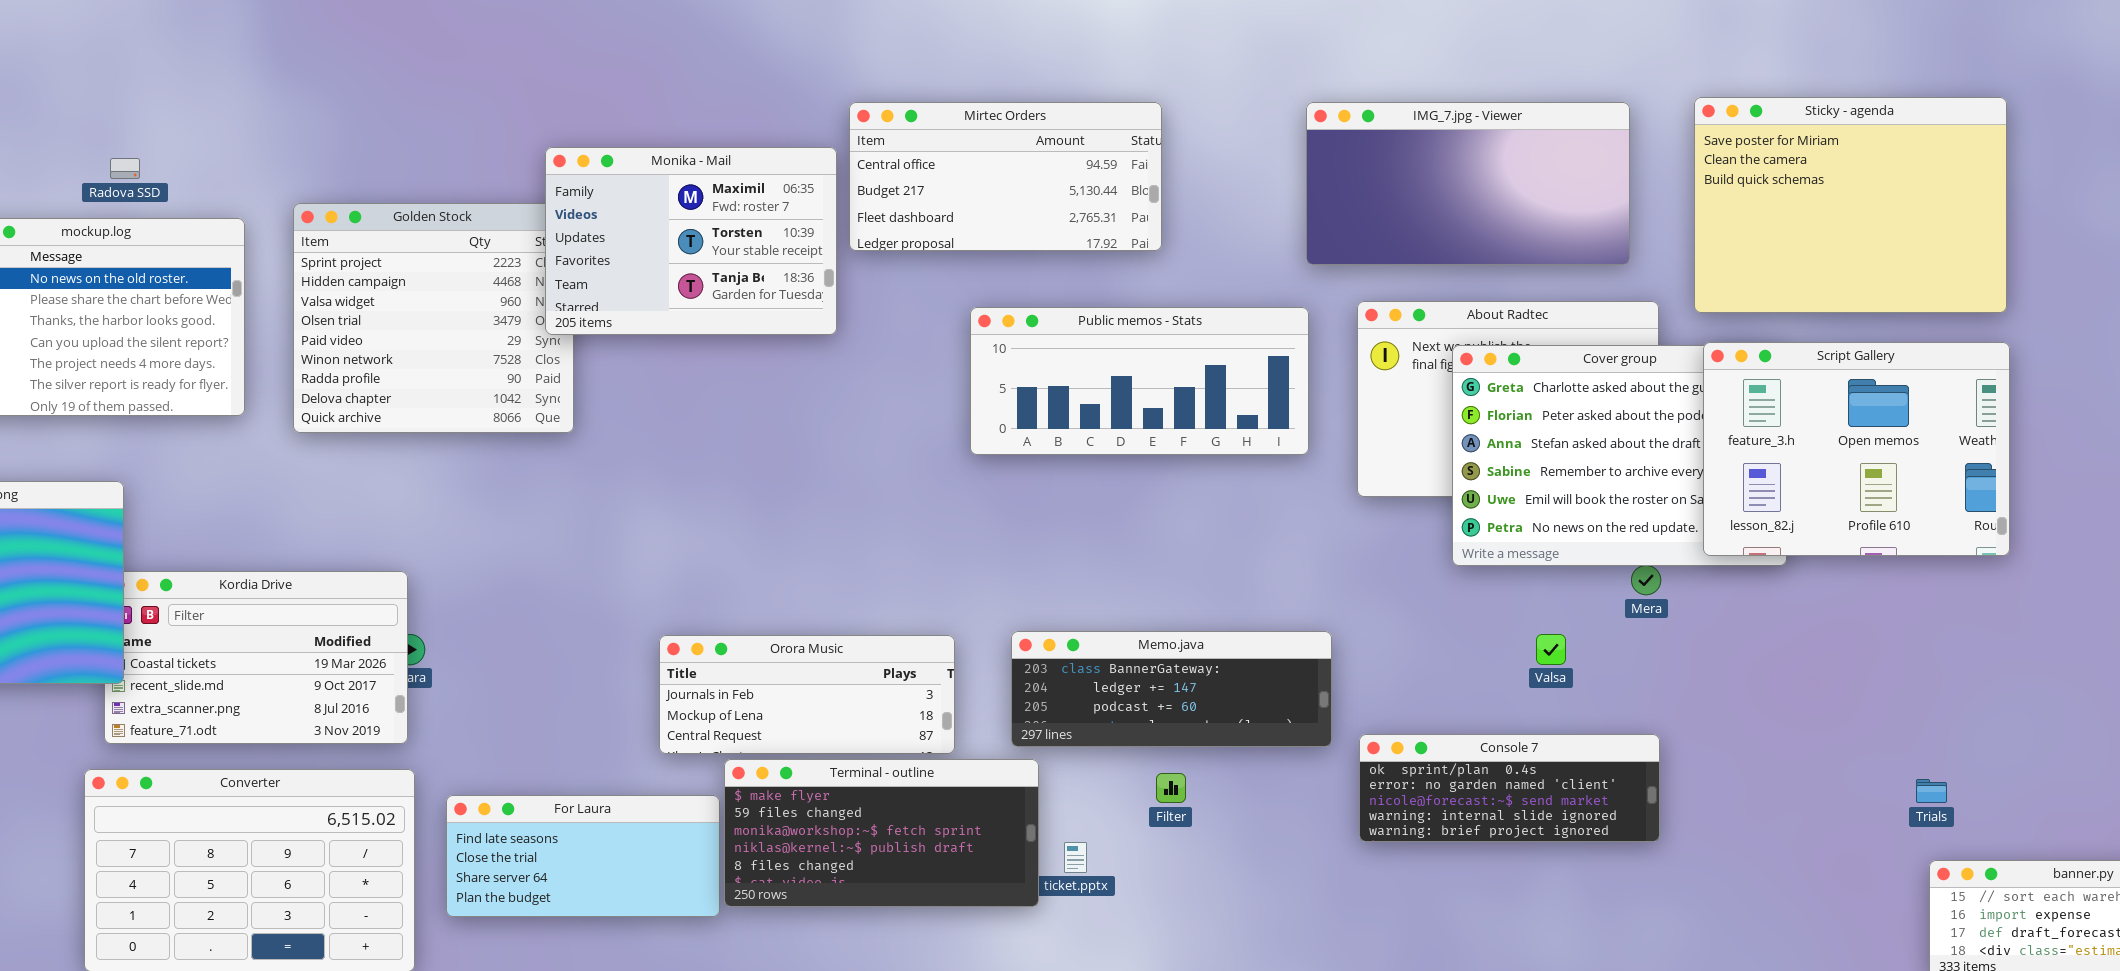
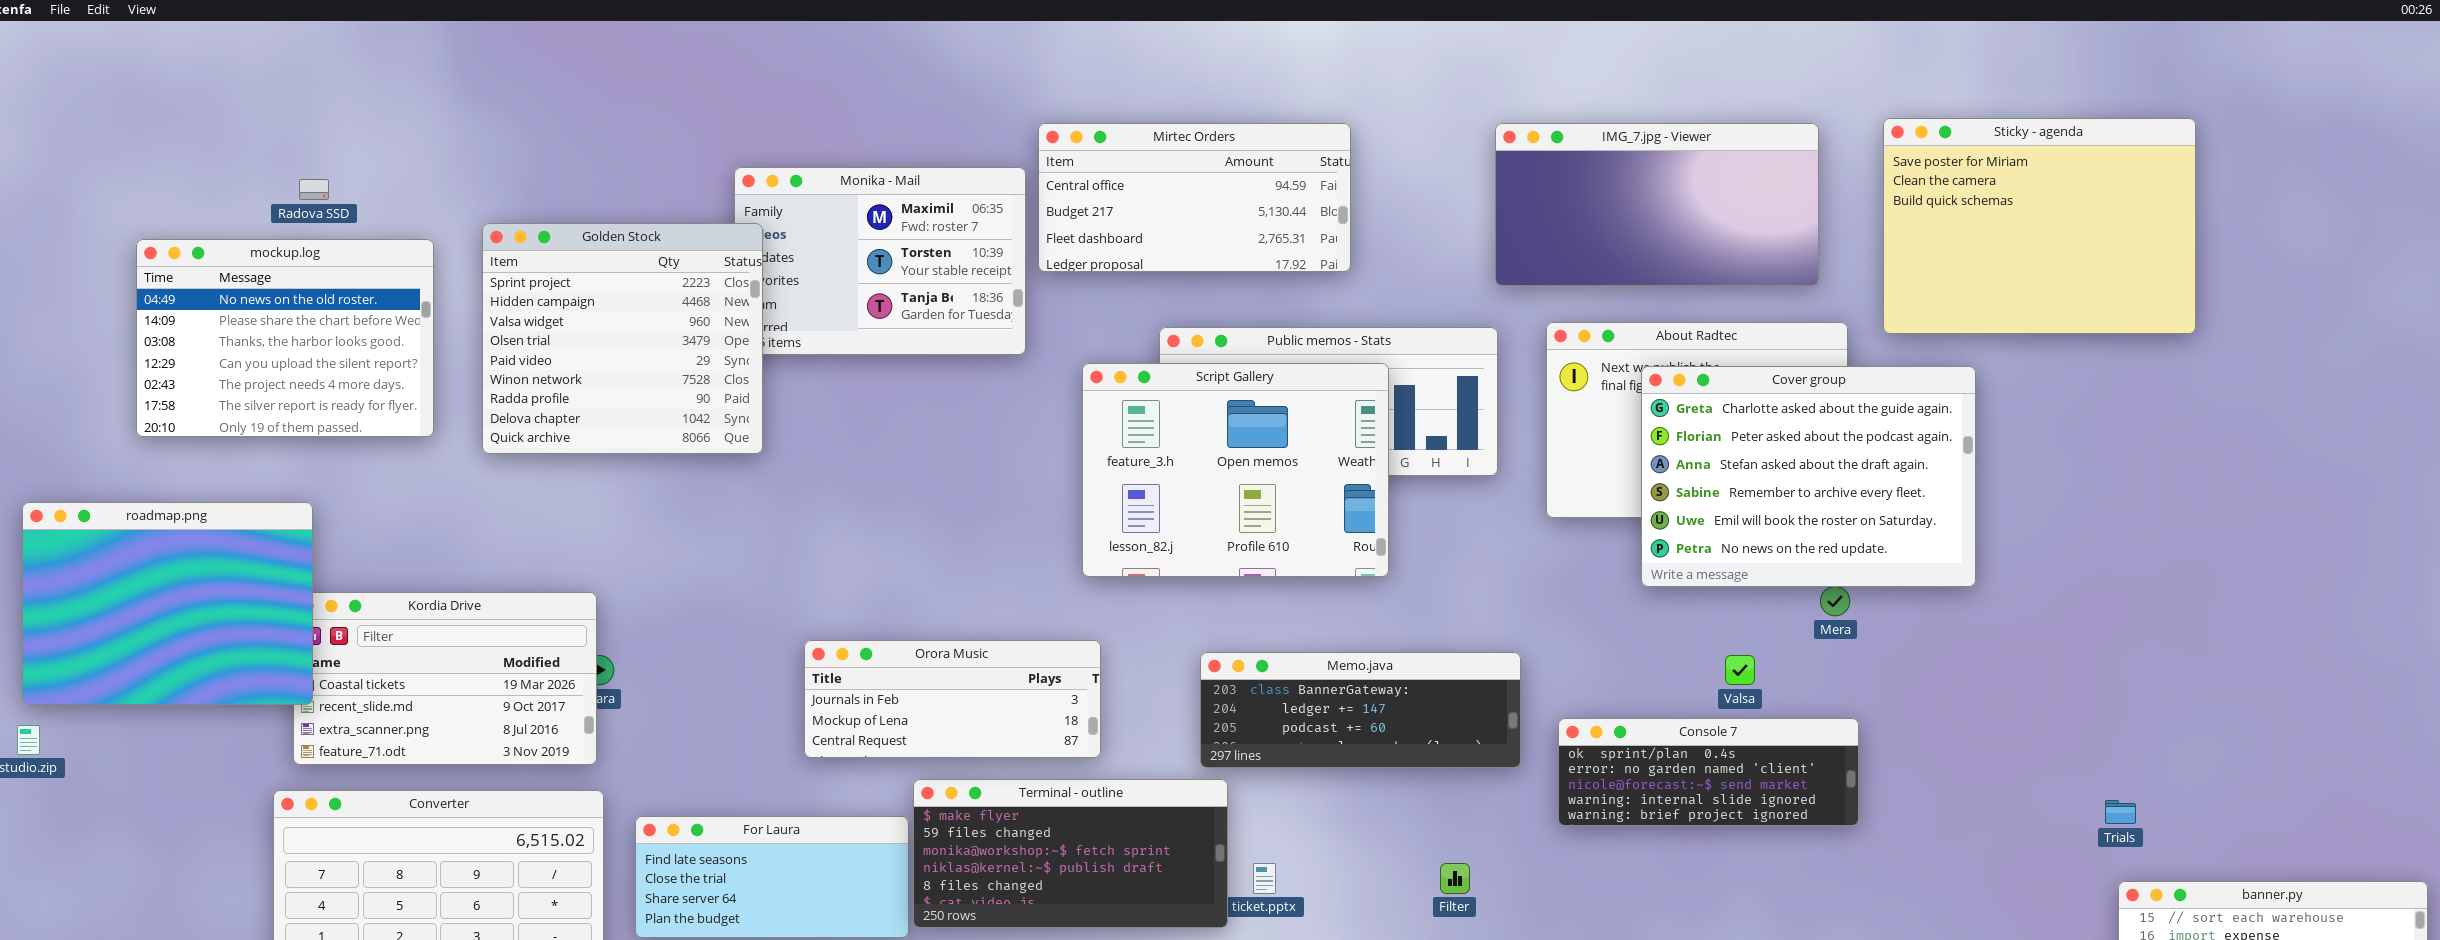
Golden Stock: [293,203,574,433] -> [482,223,763,454], raised
Script Gallery: [1703,342,2010,556] -> [1082,363,1389,577], moved
Orora Music: [659,635,955,754] -> [804,640,1101,758], moved
Console 7: [1359,734,1660,842] -> [1558,718,1859,826], moved
Filter: [1156,773,1186,803] -> [1440,863,1470,894], moved

